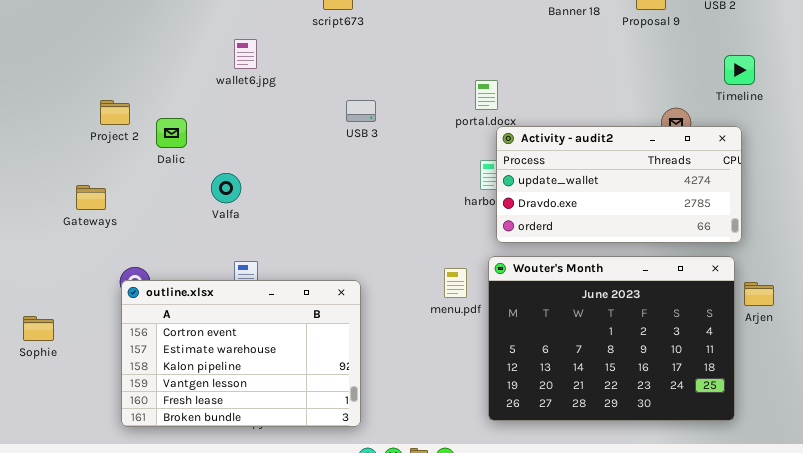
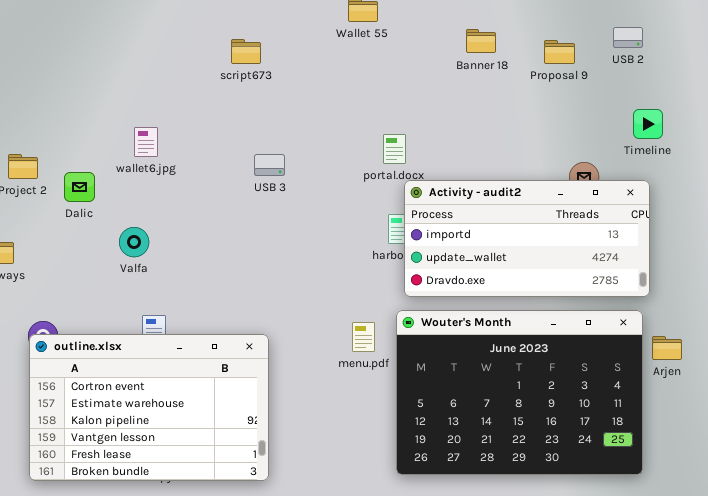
wallet6.jpg: [234,39,257,69] -> [134,127,158,157], moved
Activity - audit2: [496,126,742,243] -> [404,180,650,297], scrolled up 1 row

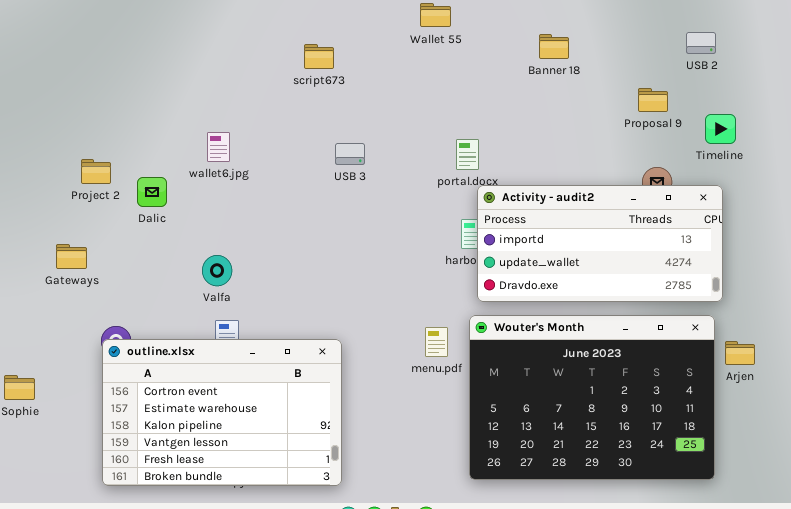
Proposal 9: [544,40,575,64] -> [638,88,668,112], moved
USB 3: [254,154,285,176] -> [335,143,365,165], moved
Valfa: [119,227,149,257] -> [202,255,232,286], moved

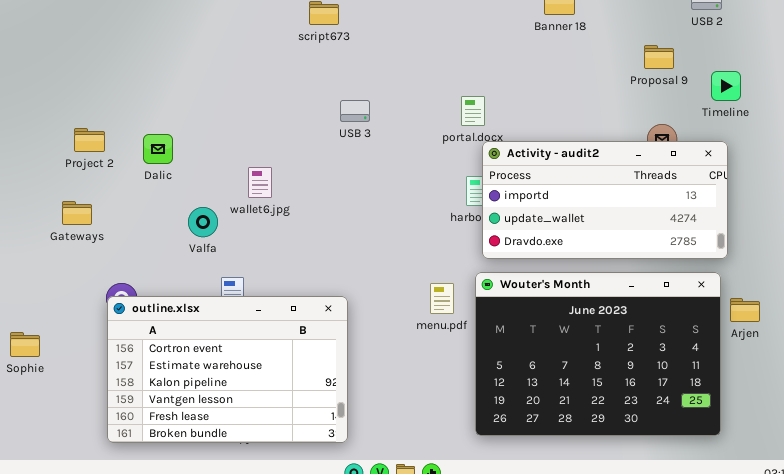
wallet6.jpg: [207,132,230,162] -> [248,167,272,198], moved
Project 2: [81,159,111,184] -> [74,128,105,152], moved
Valfa: [202,255,232,286] -> [188,207,218,237], moved

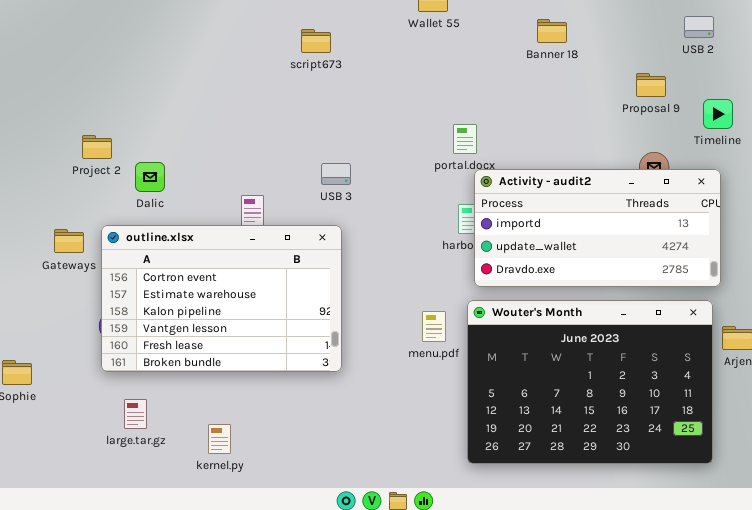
USB 3: [340,100,370,122] -> [321,163,351,185], moved
Project 2: [74,128,105,152] -> [82,135,112,159], moved
outline.xlsx: [107,296,348,443] -> [101,225,342,372], moved

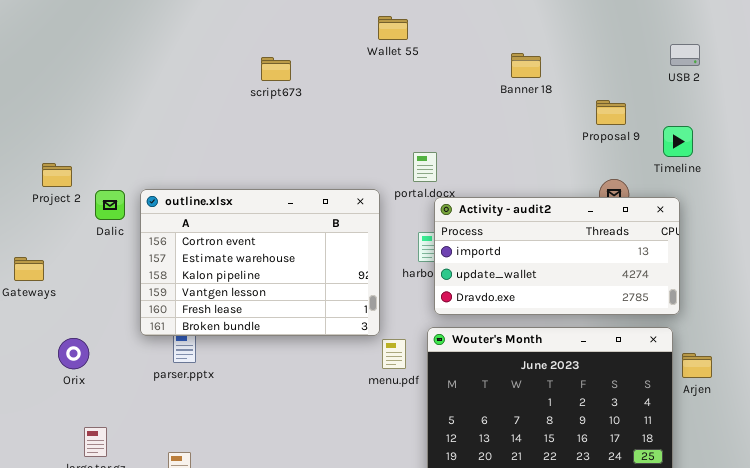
USB 2: [684,16,714,38] -> [670,44,700,66], moved
Banner 18: [537,19,567,43] -> [511,53,541,78], moved
outline.xlsx: [101,225,342,372] -> [140,189,380,336], moved

